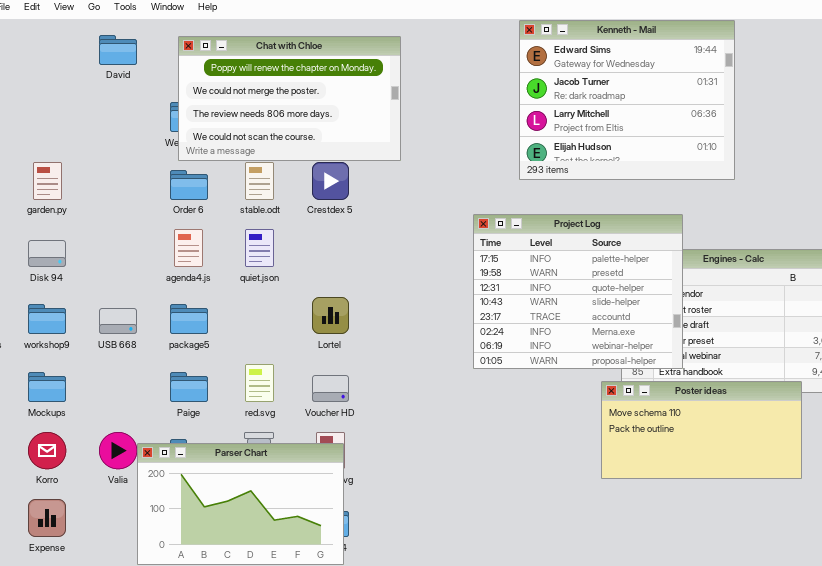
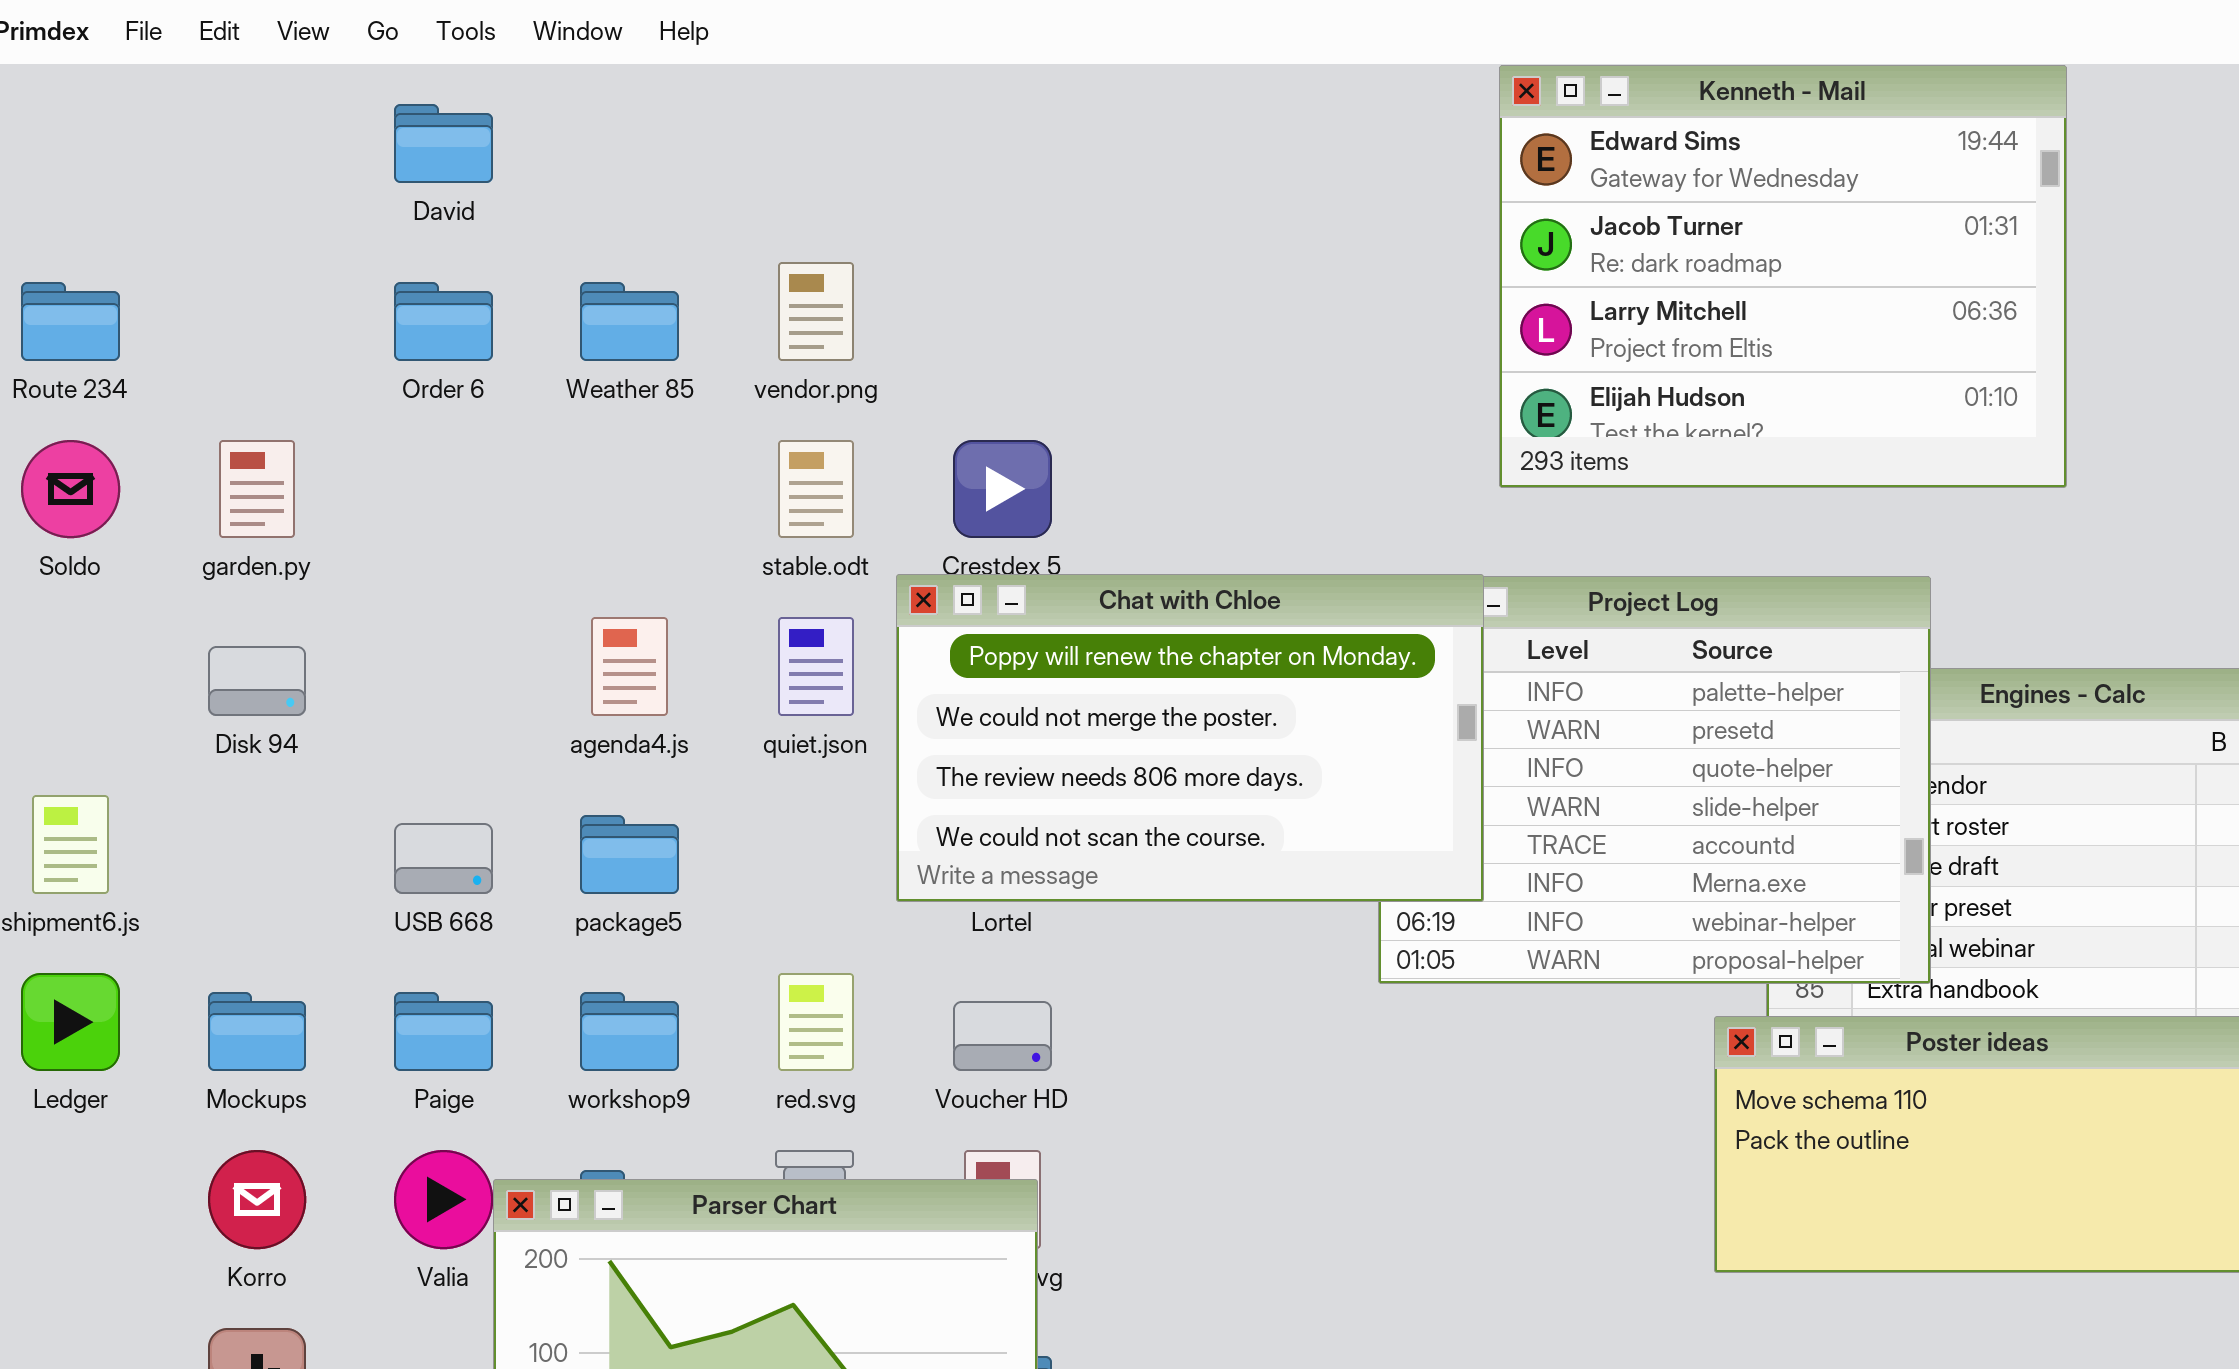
Chat with Chloe: [178,36,401,161] -> [896,574,1484,902], moved
Order 6: [170,170,208,200] -> [394,282,493,361], moved
workshop9: [28,304,66,334] -> [580,992,679,1071], moved
Paige: [170,372,208,402] -> [394,992,493,1071], moved

